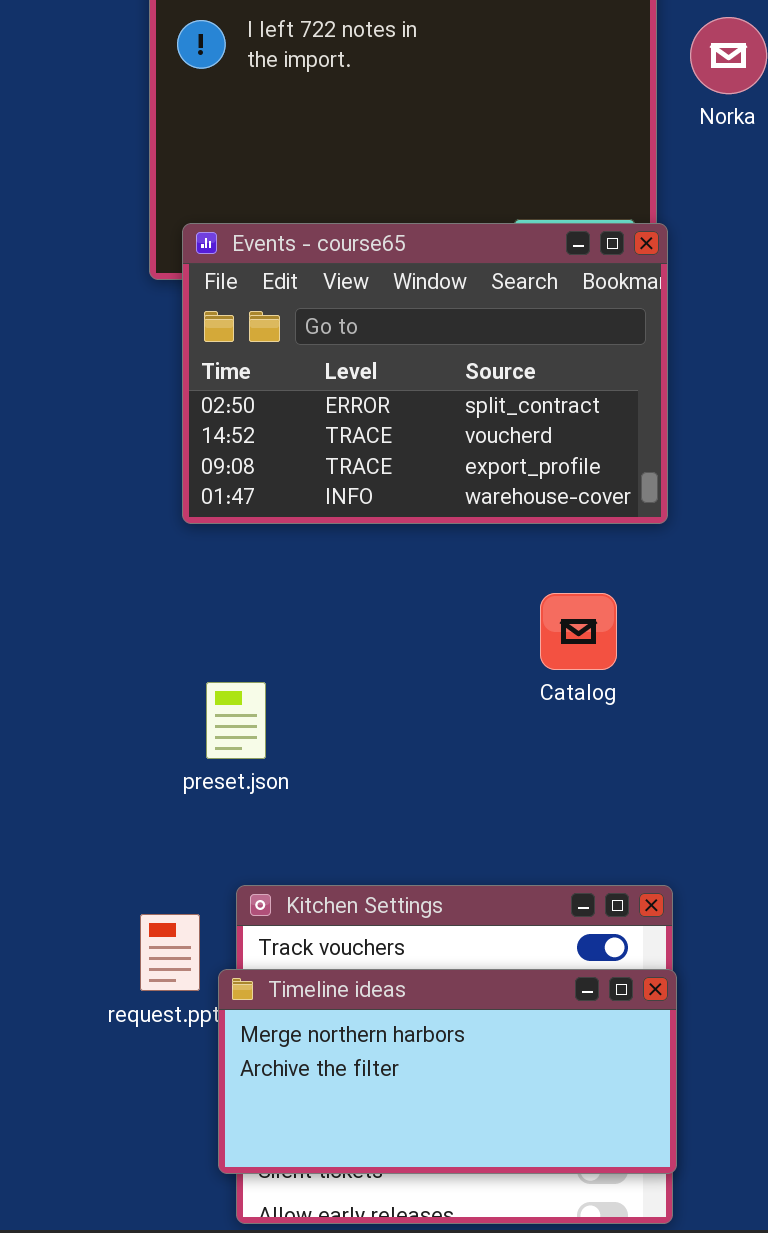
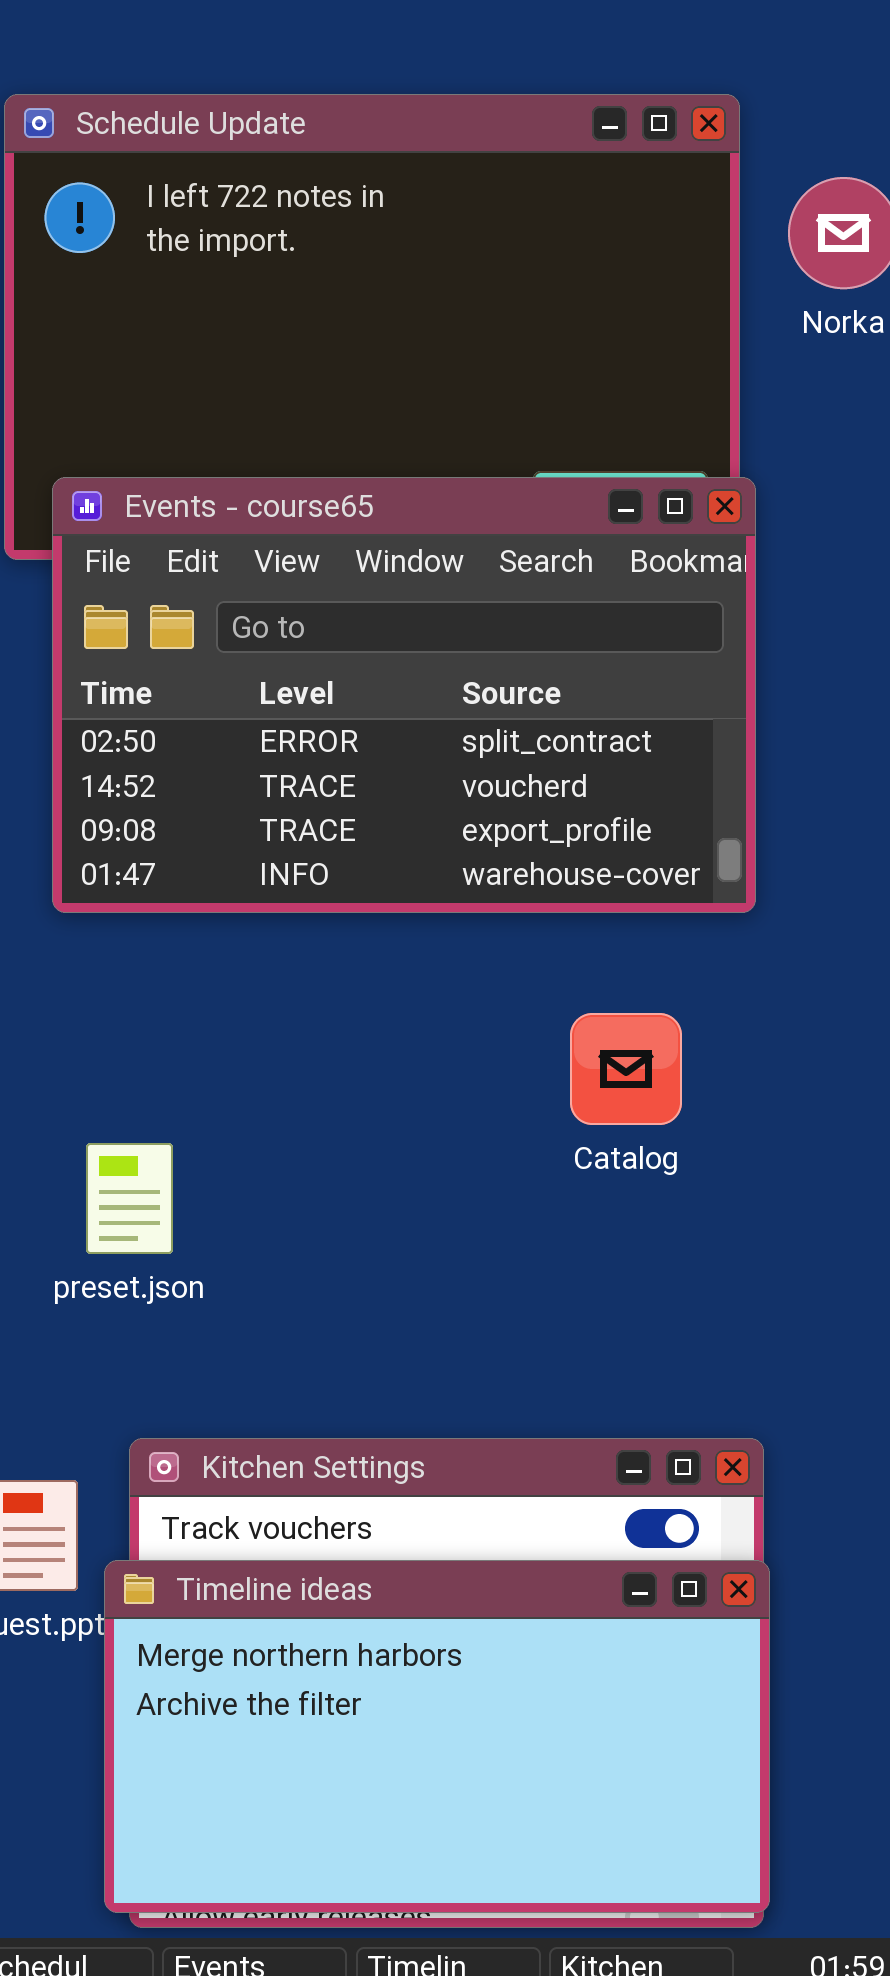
Timeline ideas: [218,969,677,1174] -> [104,1560,770,1913], resized

